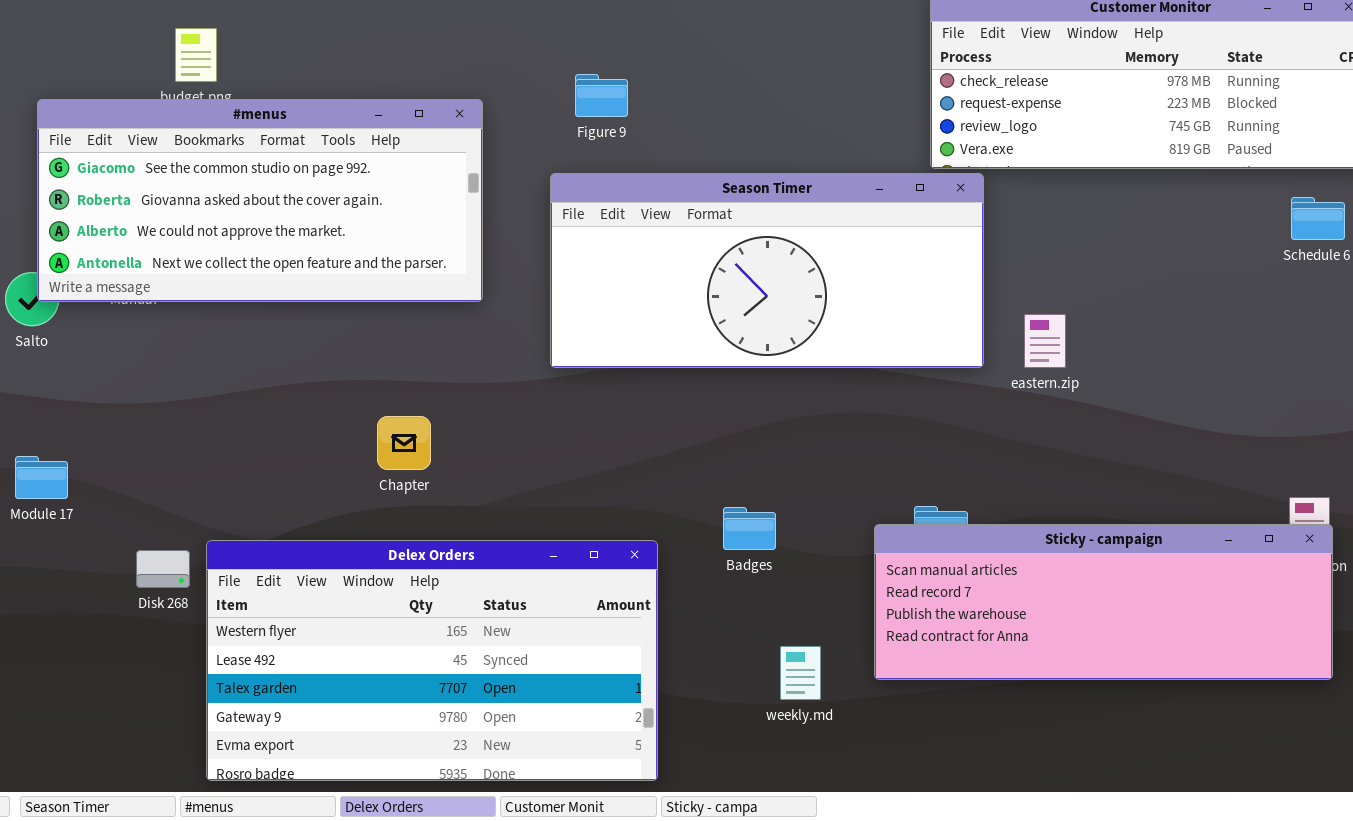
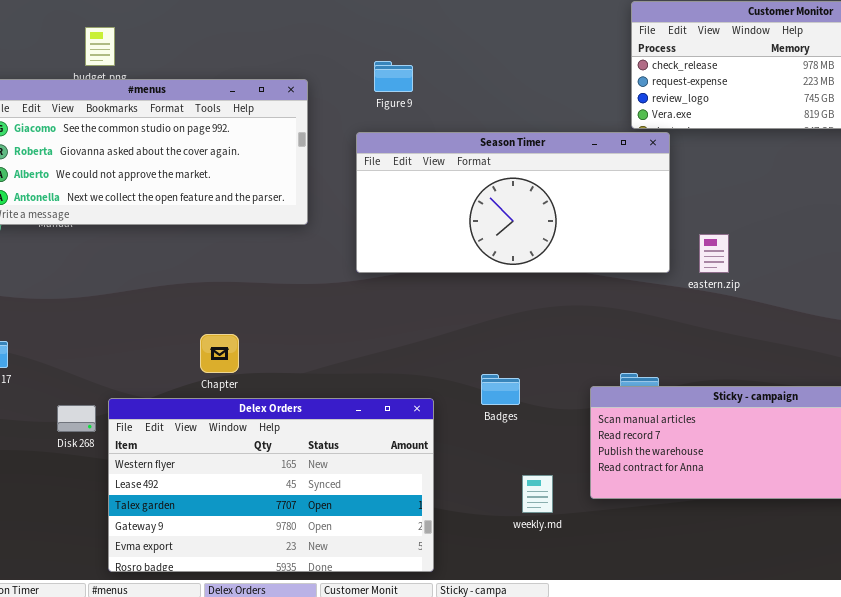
Chapter: [377,416,431,470] -> [200,334,239,373], moved

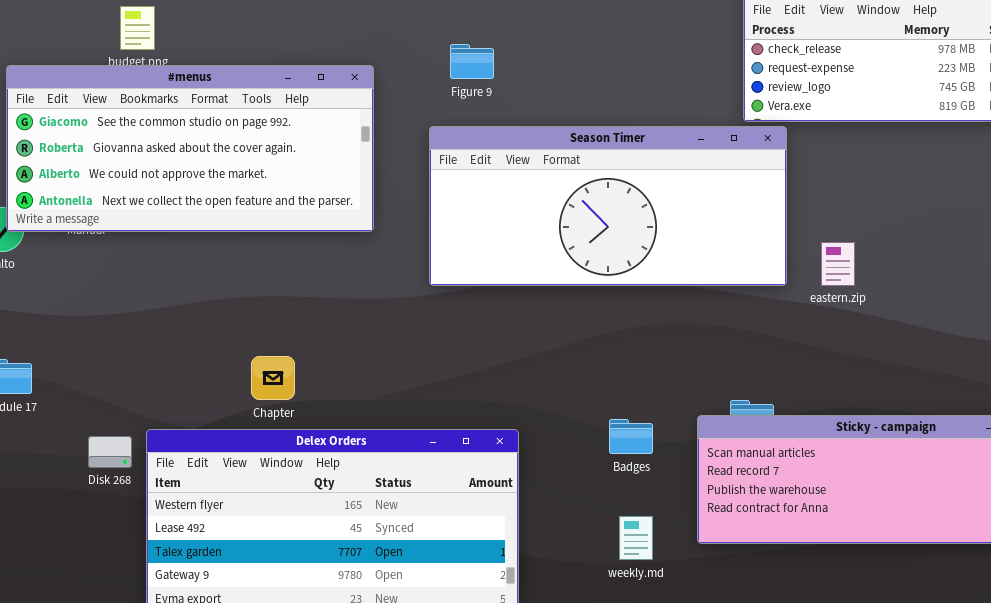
Badges: [481,374,520,405] -> [609,419,653,454], moved

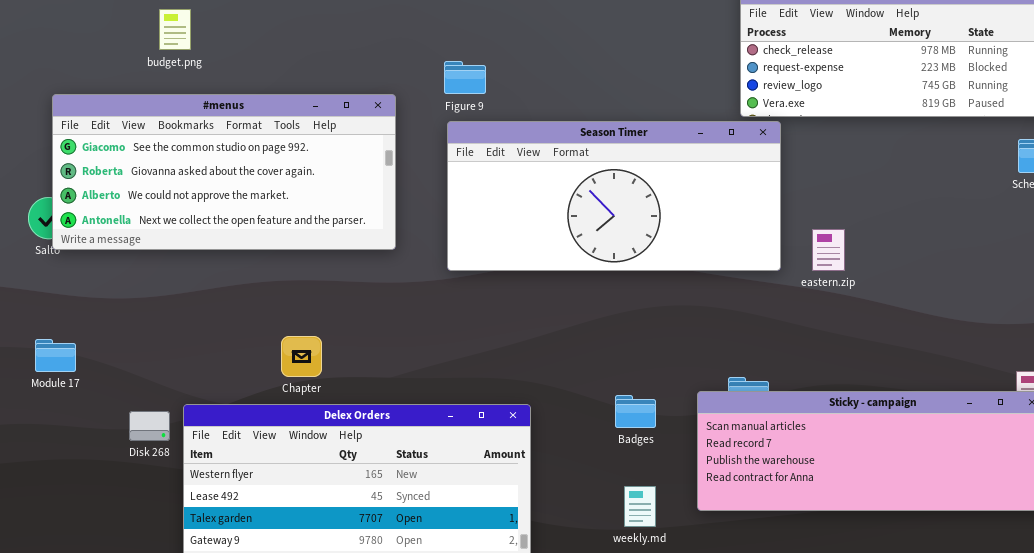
Figure 9: [450,44,494,79] -> [444,61,486,94], moved
#menus: [6,65,374,232] -> [52,94,396,250], moved

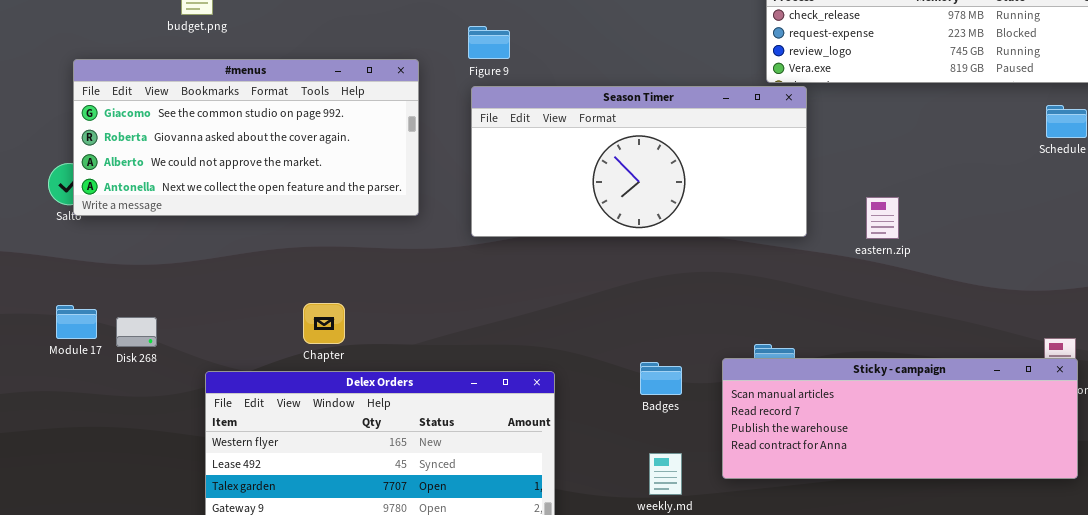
eastern.zip: [812,229,845,271] -> [866,197,899,239], moved
Disk 268: [129,411,170,441] -> [116,317,157,347], moved

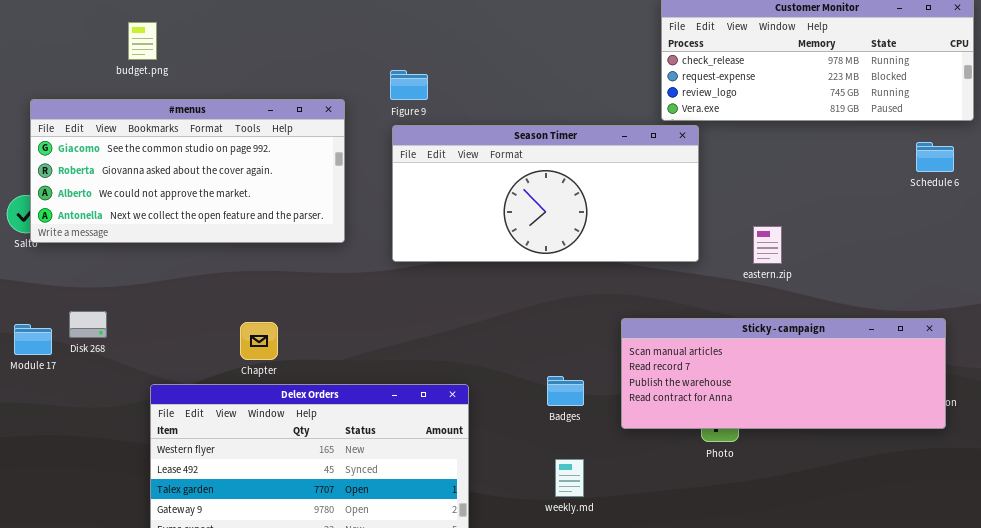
Disk 268: [116,317,157,347] -> [69,311,107,338], moved
Sticky - campaign: [722,358,1078,479] -> [621,318,946,429], moved

